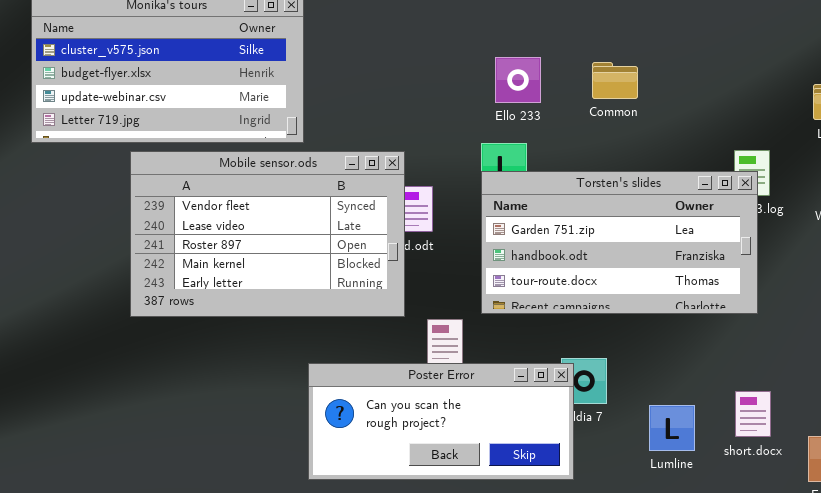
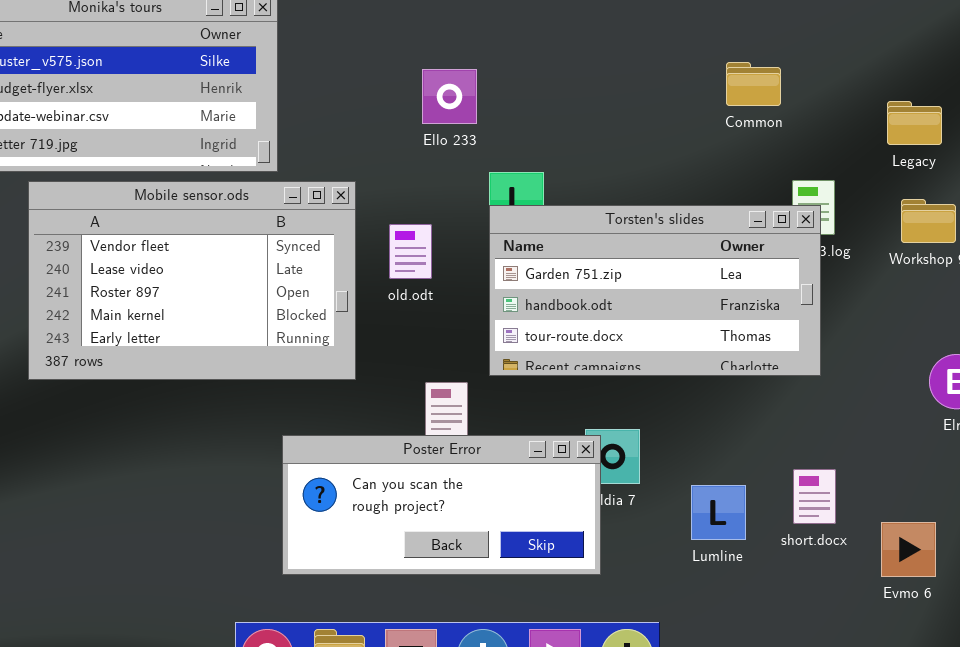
Ello 233: [495,57,541,103] -> [422,69,477,124], moved
Common: [592,62,638,99] -> [726,62,781,106], moved
Mobile sensor.ods: [130,151,405,317] -> [28,181,356,380], moved

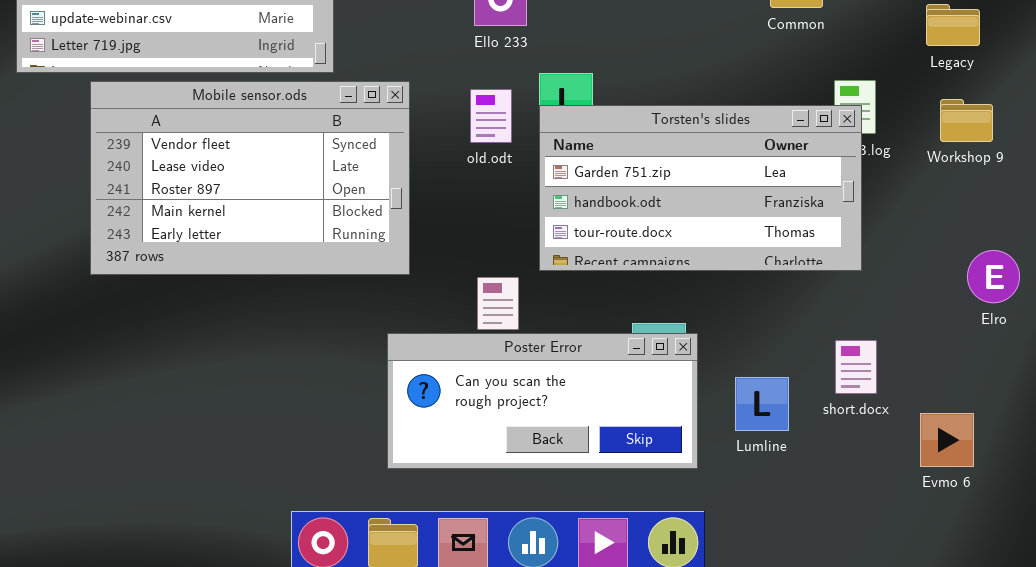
old.odt: [389,224,432,279] -> [470,89,512,143], moved
Poster Error: [282,435,601,575] -> [387,333,698,469], moved
short.docx: [793,469,836,524] -> [835,340,877,394], moved

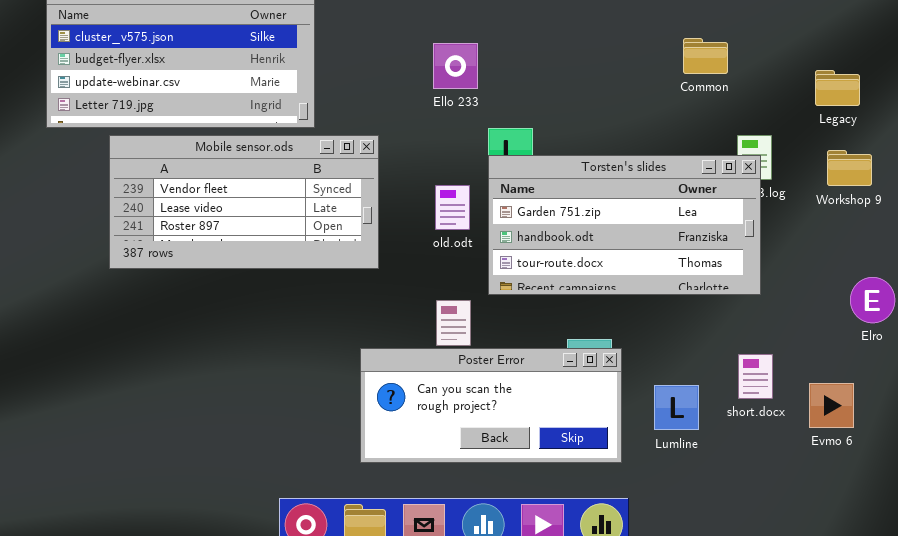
Mobile sensor.ods: [90,81,410,275] -> [109,135,379,269], resized
old.odt: [470,89,512,143] -> [435,185,470,230], moved
Evmo 6: [920,413,974,467] -> [809,383,854,428], moved

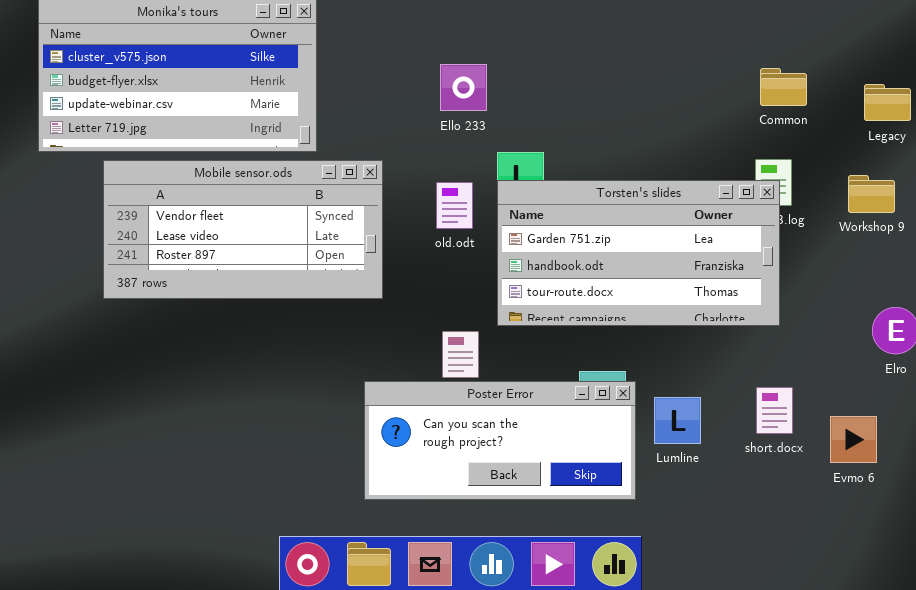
Common: [683,38,728,74] -> [760,68,807,106], moved
Legacy: [815,70,860,106] -> [864,84,911,121], moved
old.odt: [435,185,470,230] -> [436,182,473,229], moved
Lumline: [654,385,699,430] -> [654,397,701,444], moved

